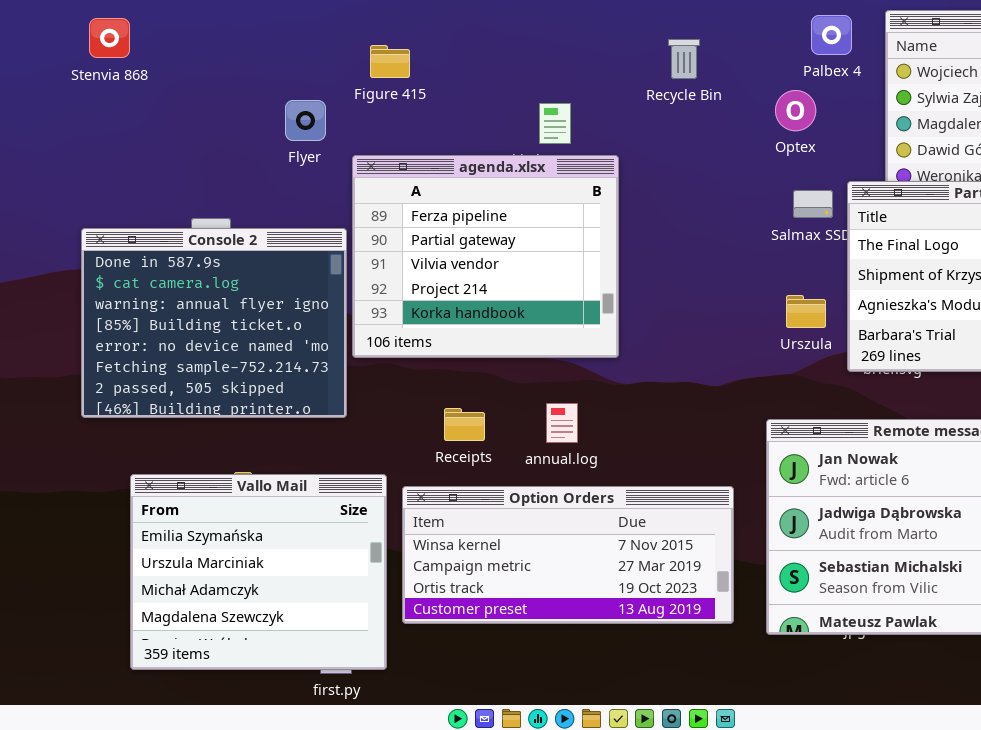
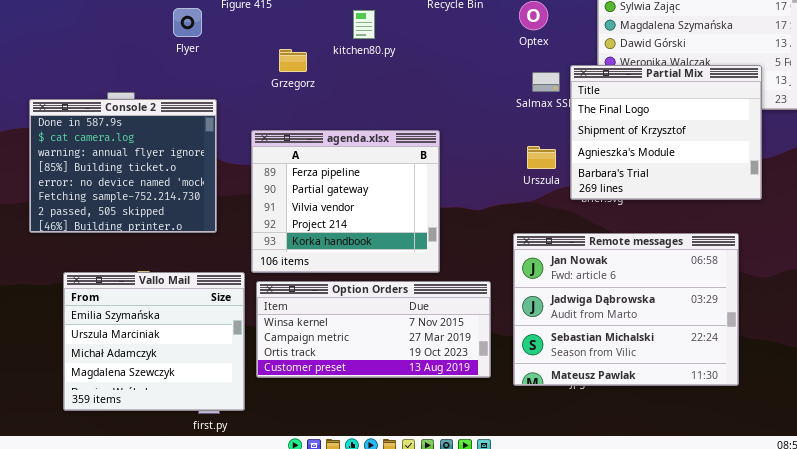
agenda.xlsx: [352,155,619,358] -> [251,130,440,273], moved

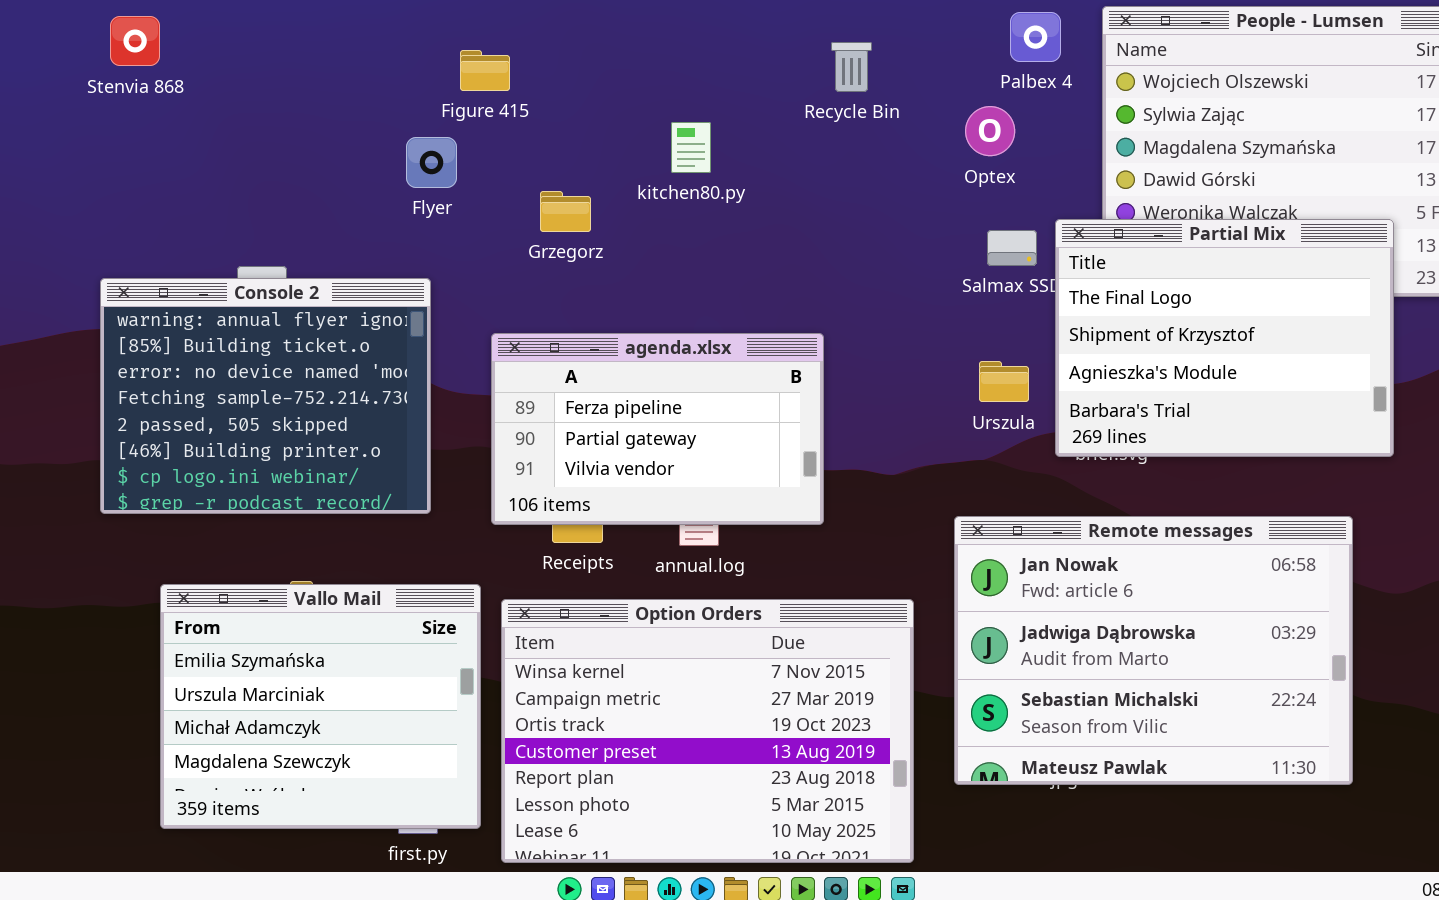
Flyer: [173,8,202,37] -> [406,137,457,188], moved
Console 2: [29,99,217,233] -> [100,278,431,514], scrolled down 2 rows
agenda.xlsx: [251,130,440,273] -> [491,333,824,525], resized
Option Orders: [256,281,491,378] -> [501,599,914,863], resized

